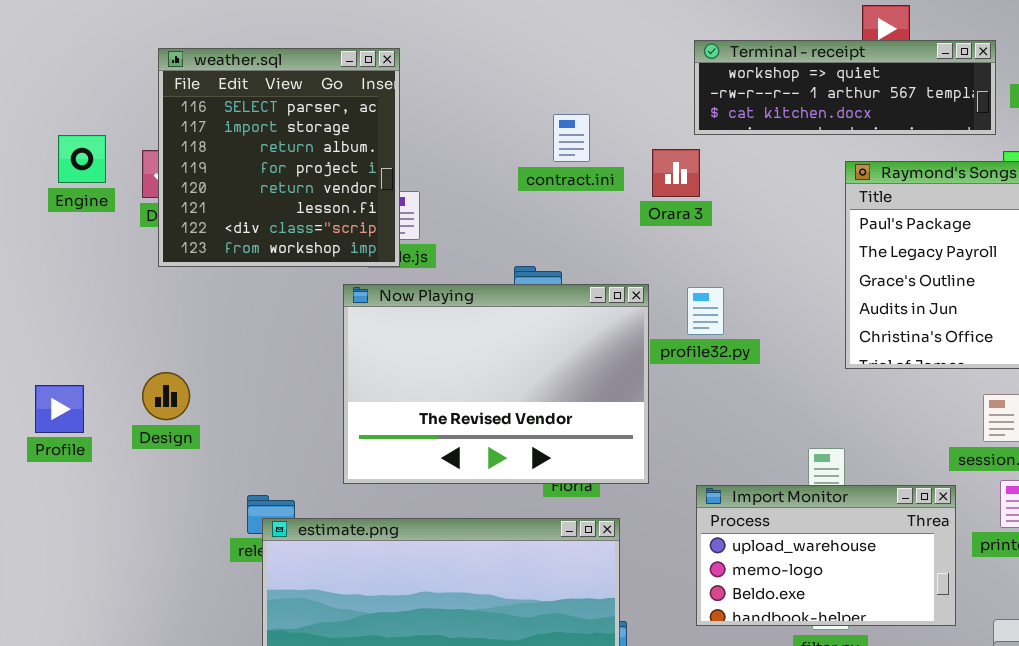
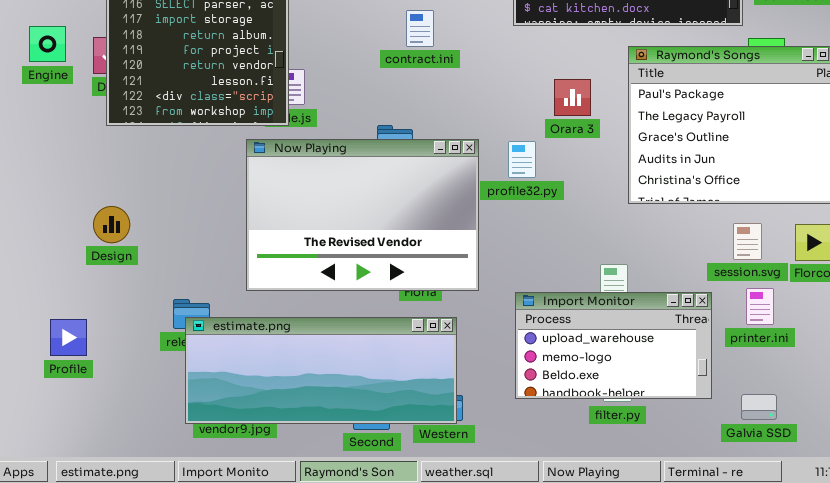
Orara 3: [652,149,700,197] -> [554,79,591,116], moved
Profile: [35,385,84,433] -> [50,319,87,356], moved

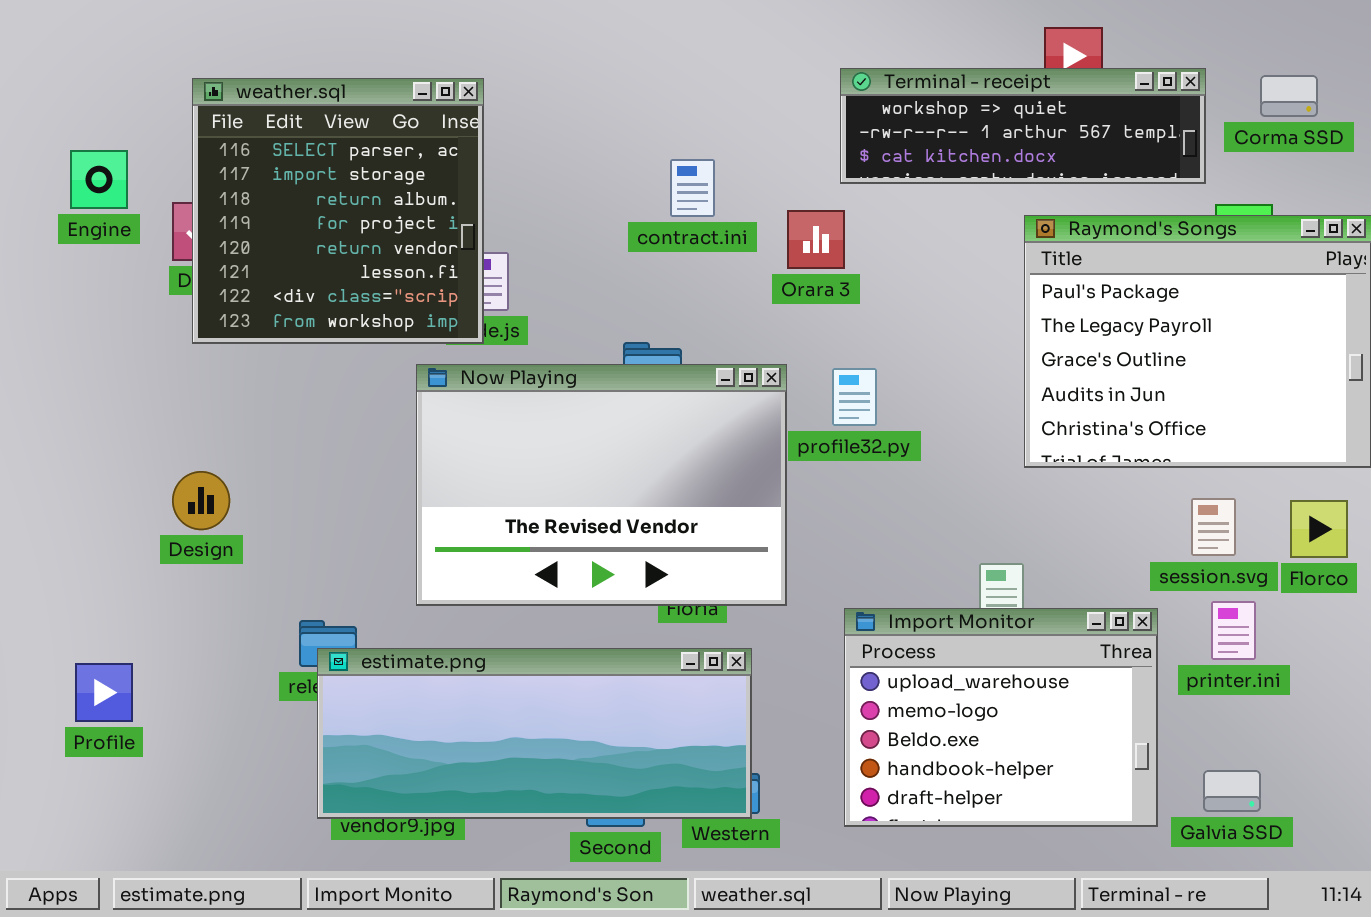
Engine: [29,26,66,62] -> [70,150,128,209], moved
Orara 3: [554,79,591,116] -> [787,210,845,269], moved
Import Monitor: [515,292,712,399] -> [844,608,1158,827], resized
Profile: [50,319,87,356] -> [75,663,133,722], moved

